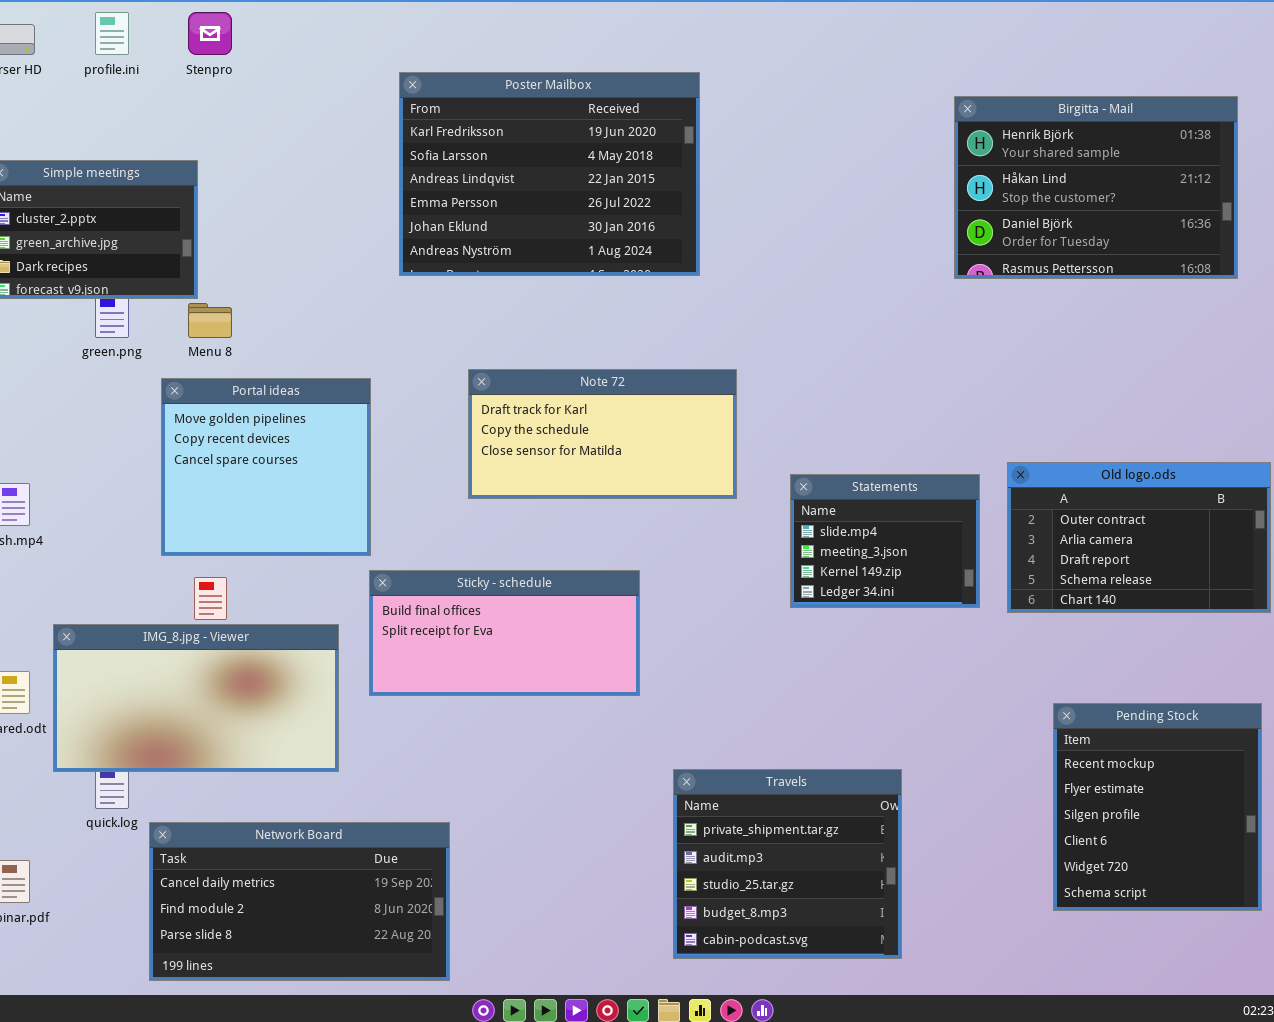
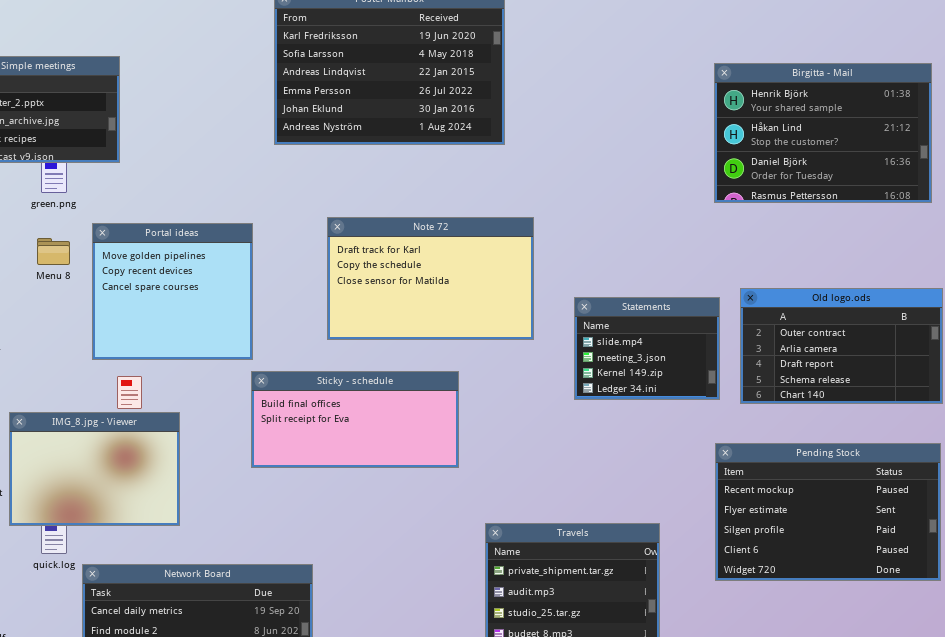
Birgitta - Mail: [954,96,1238,279] -> [714,63,932,203], moved
Menu 8: [188,303,232,338] -> [37,238,70,265], moved
Note 72: [468,369,737,499] -> [327,217,534,340], resized
IMG_8.jpg - Viewer: [53,624,339,772] -> [9,412,180,526], resized
Pending Stock: [1053,703,1262,911] -> [715,443,941,581], moved, resized

